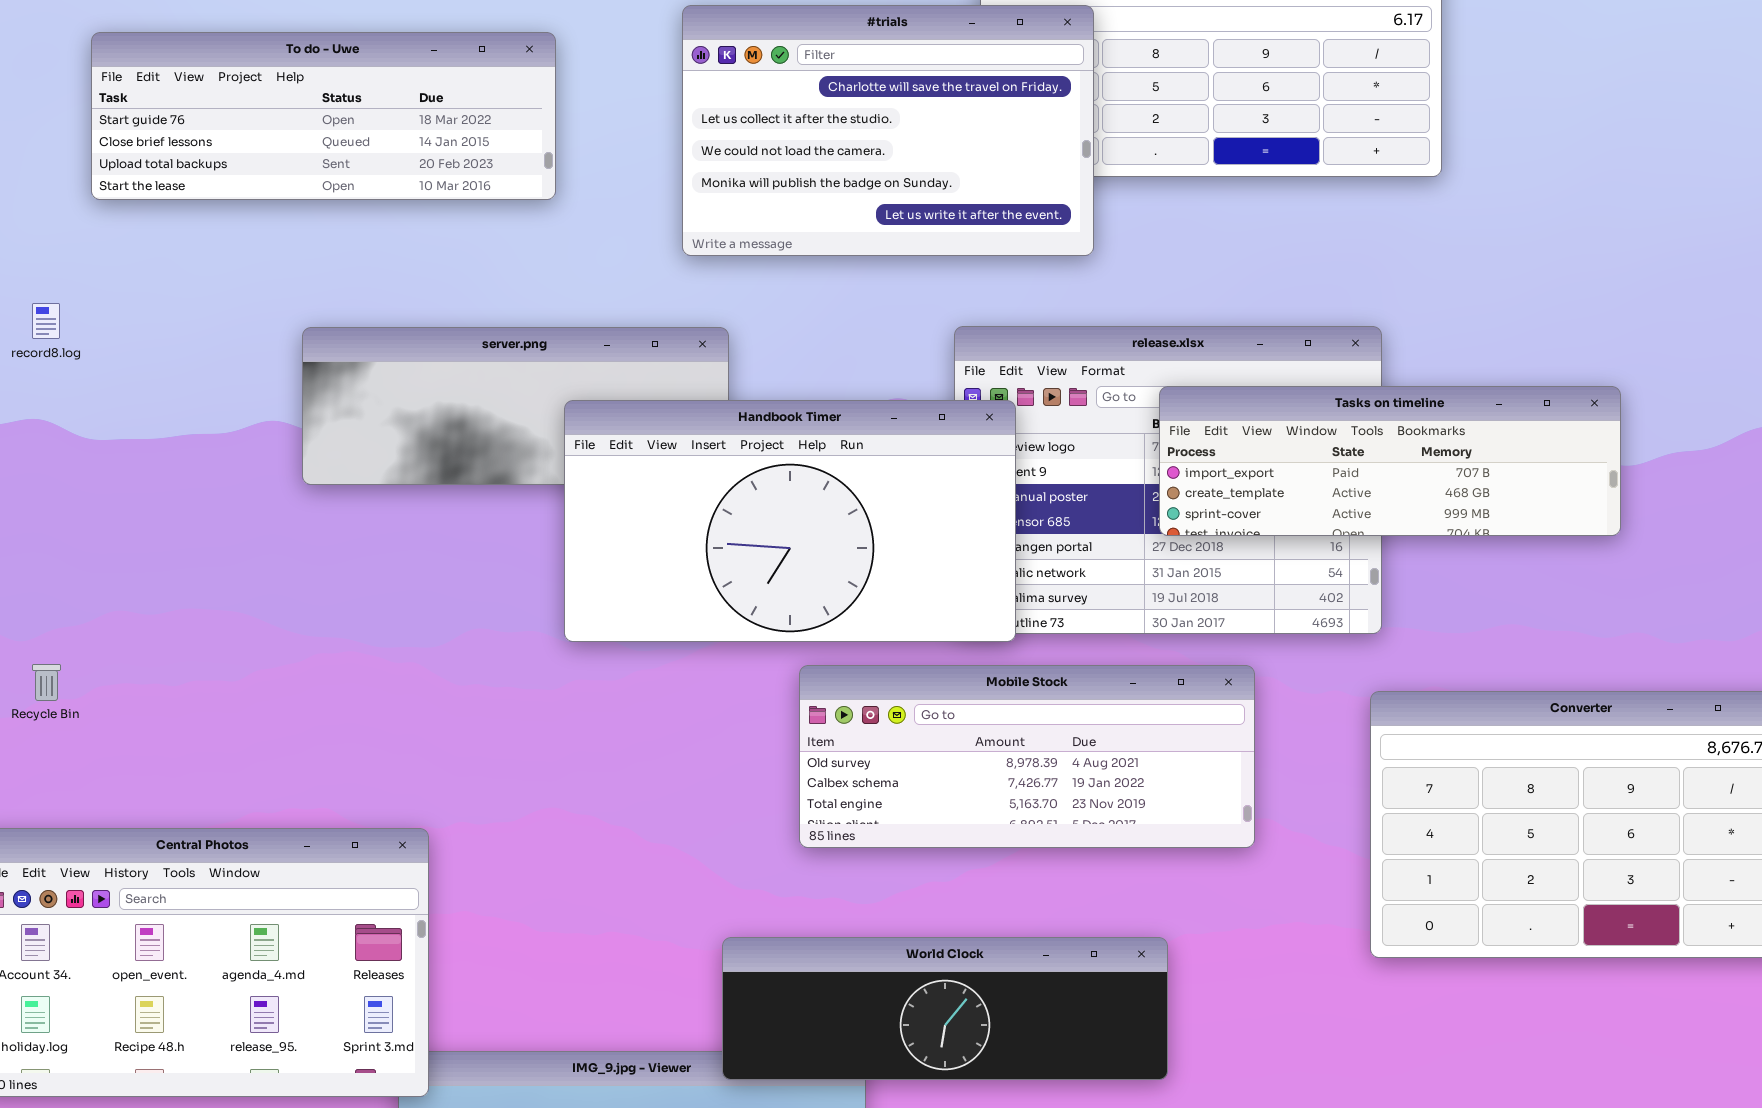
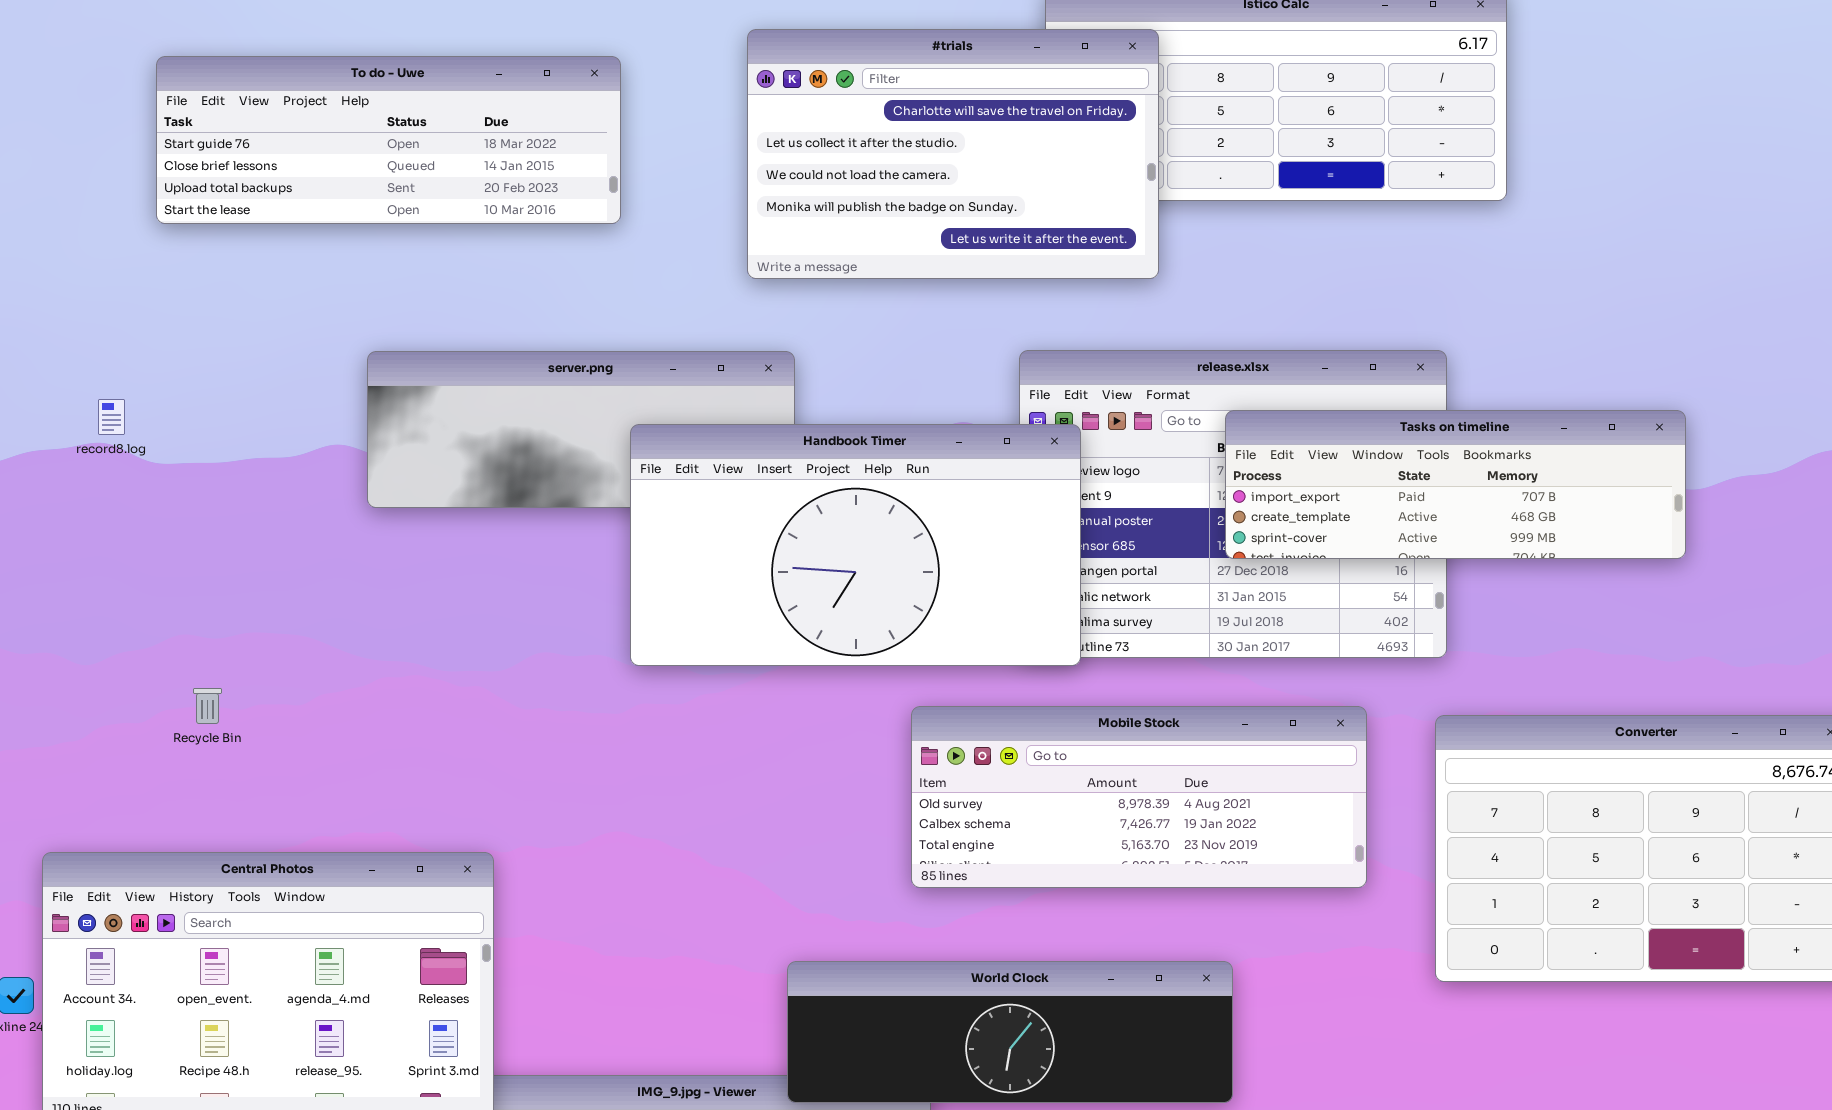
record8.log: [32,303,60,339] -> [98,399,125,435], moved
Recycle Bin: [32,664,61,701] -> [193,688,222,724], moved
Mobile Stock: [799,665,1255,848] -> [911,706,1367,888], moved

